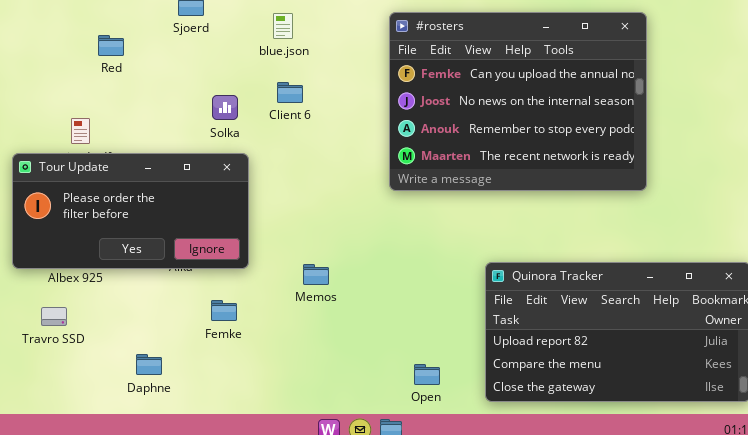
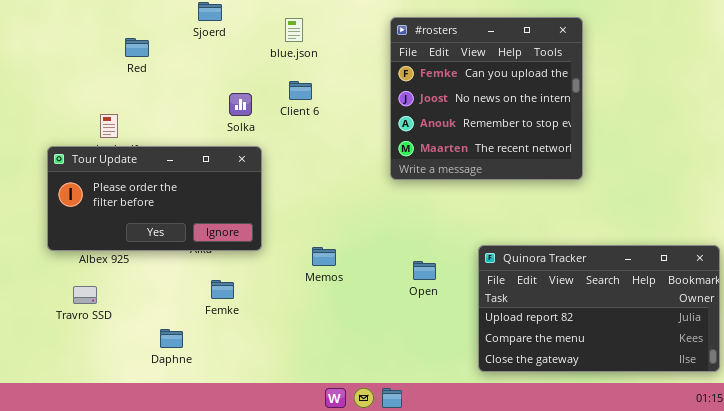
#rosters: [389,12,647,191] -> [390,17,583,180], resized
Femke: [211,300,237,321] -> [211,280,234,299], moved
Open: [414,364,440,385] -> [413,261,436,280], moved

